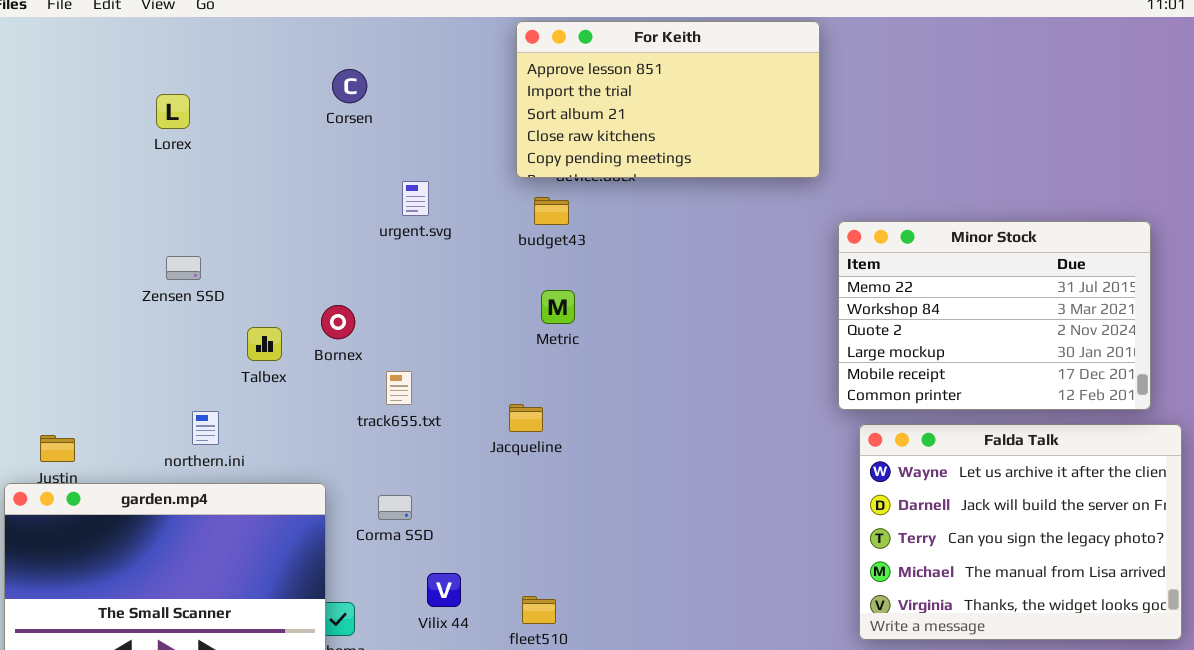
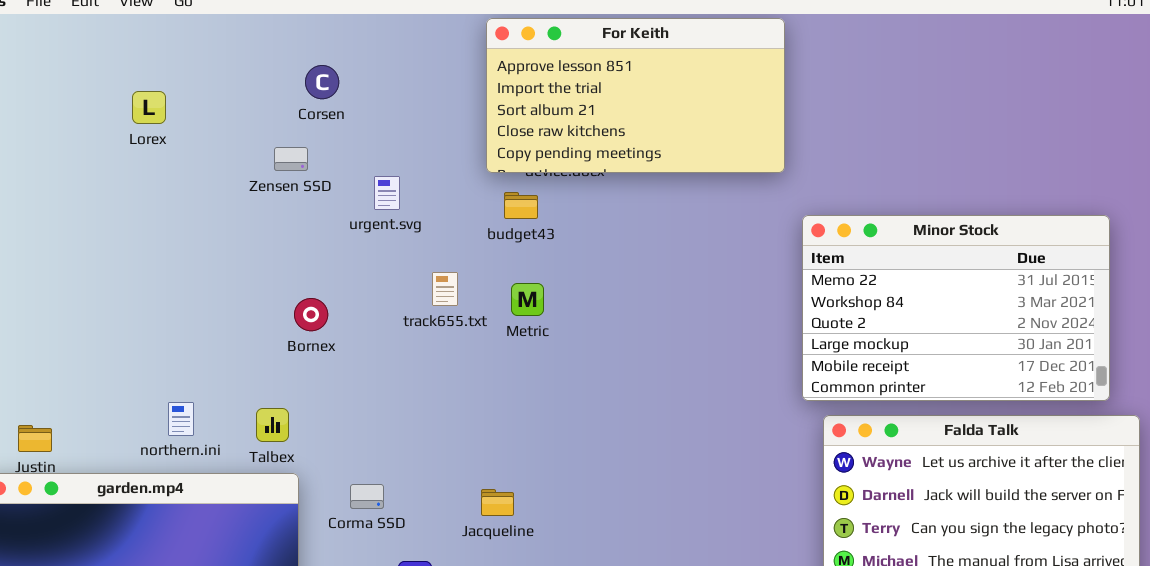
Zensen SSD: [166,256,201,280] -> [274,147,308,171], moved
Talbex: [247,327,282,361] -> [256,408,289,442], moved
track655.txt: [386,371,412,405] -> [432,272,458,306], moved
Jacqueline: [509,404,543,432] -> [481,489,514,516], moved

